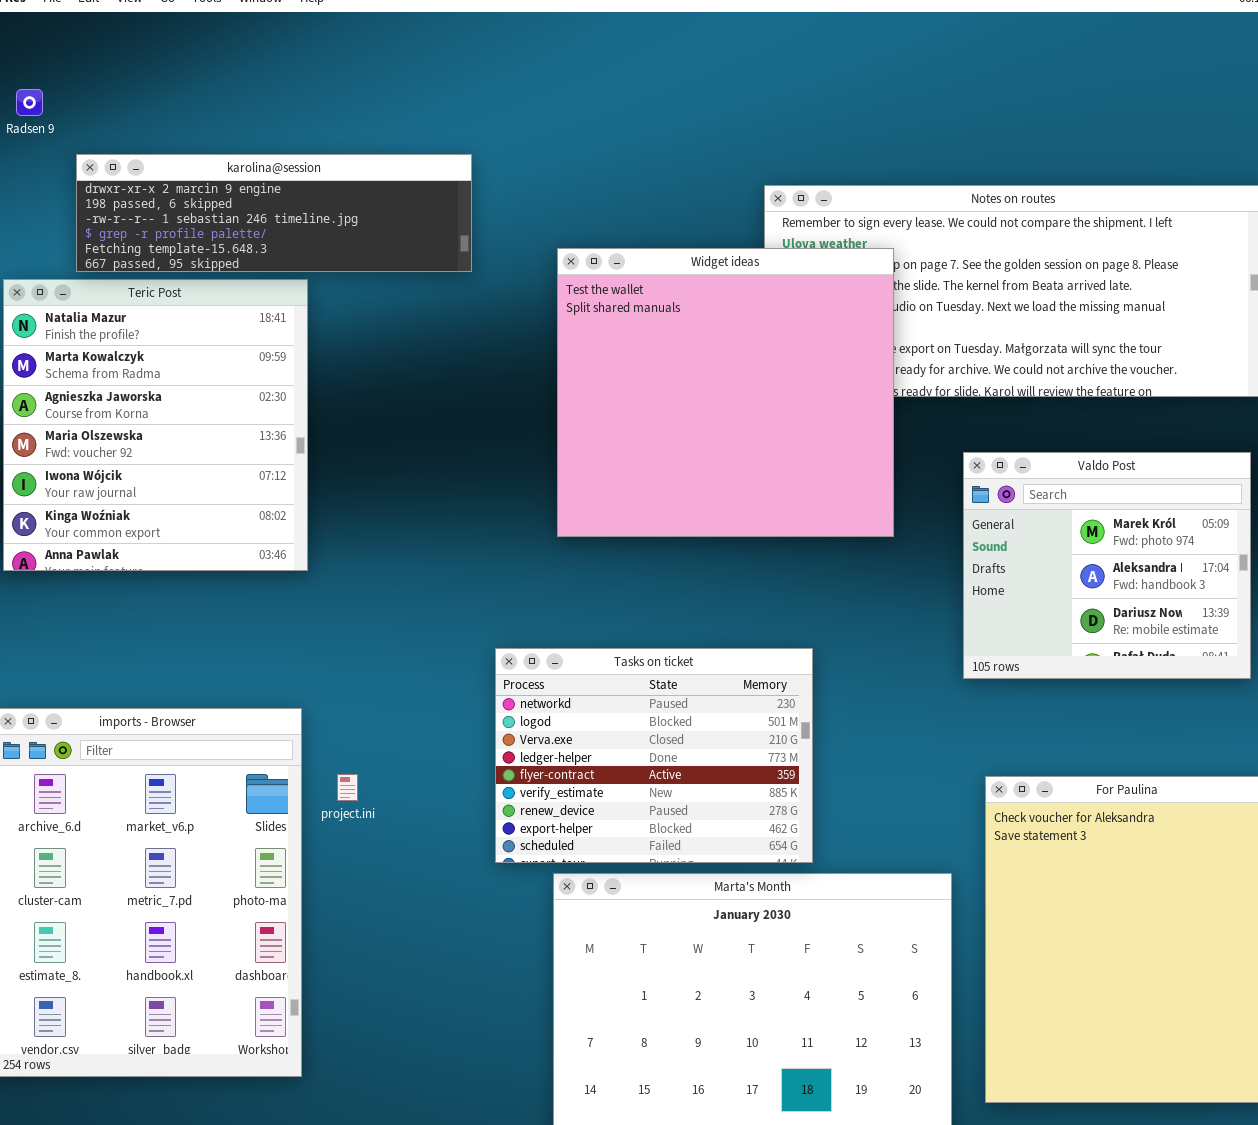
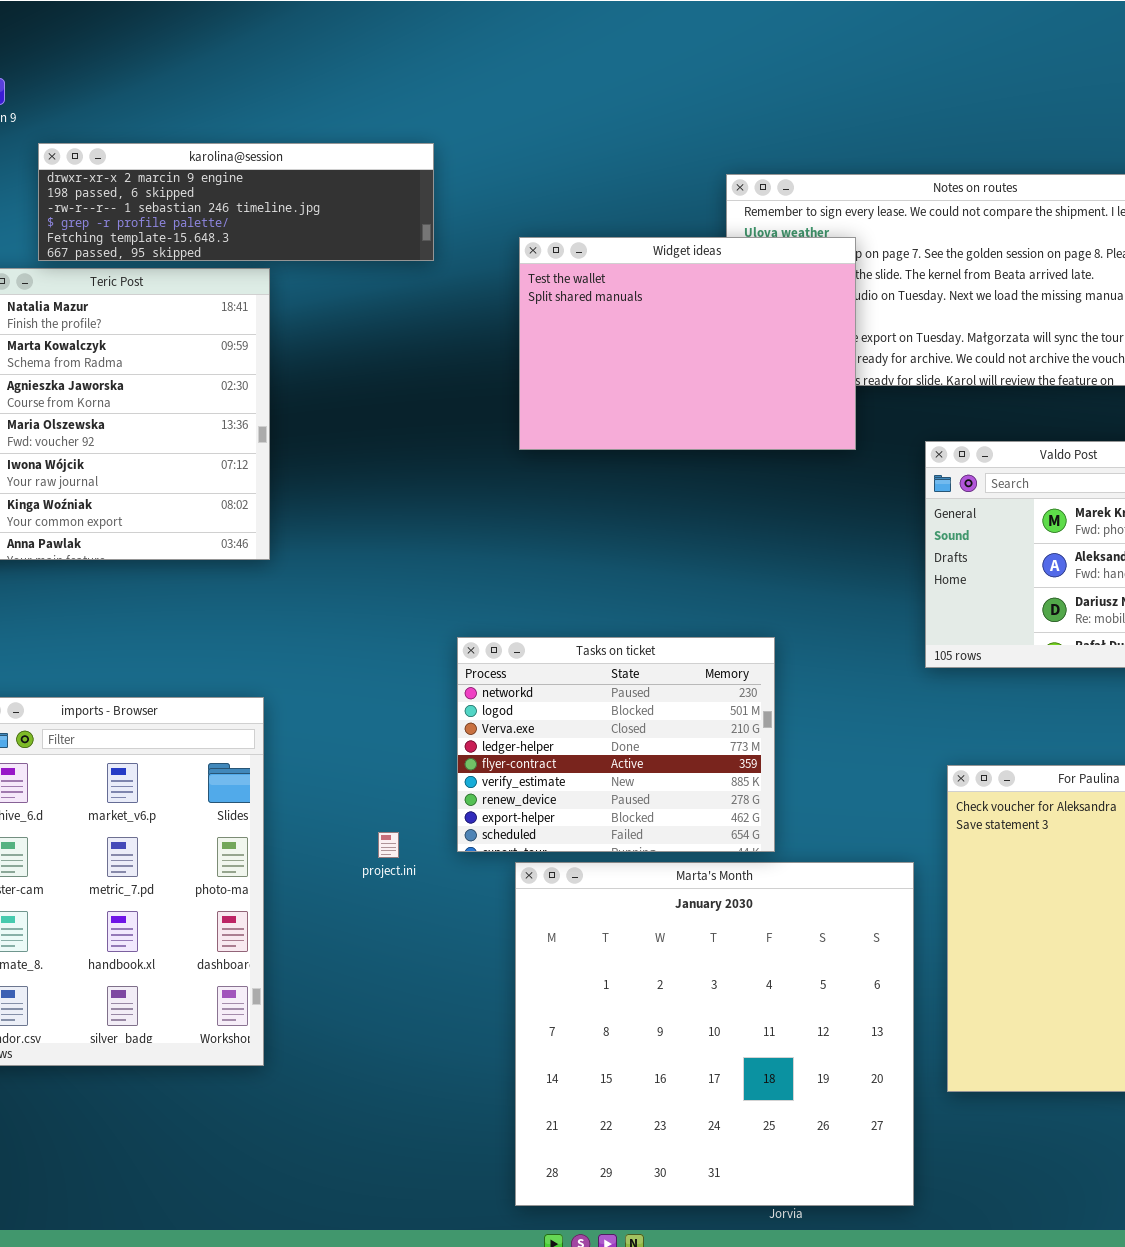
Widget ideas: [557,248,894,537] -> [519,237,856,450], resized
project.ini: [337,774,358,801] -> [378,832,399,858], moved

